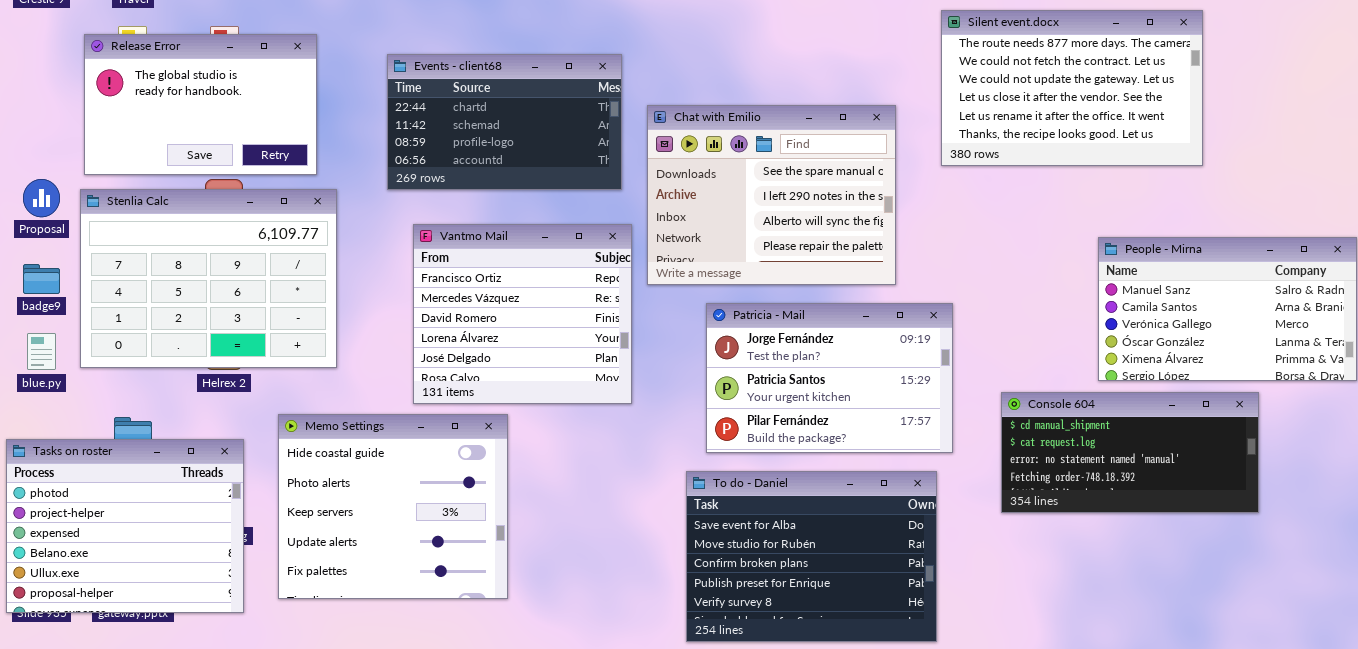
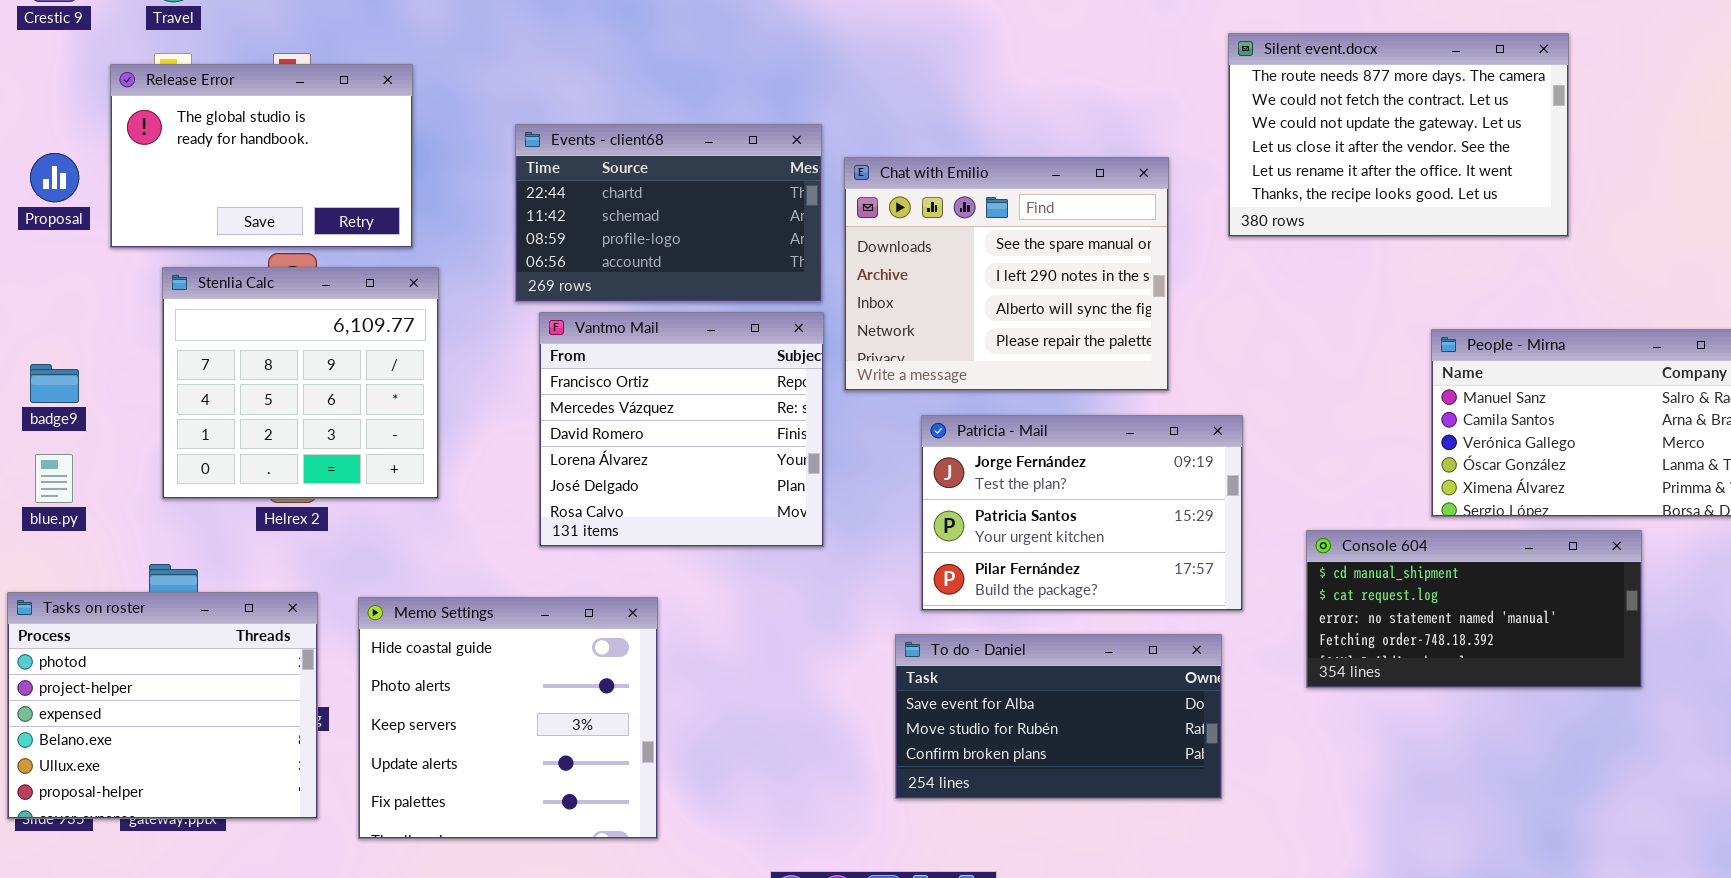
Events - client68: [387,54,622,190] -> [515,124,822,302], moved
Proposal: [23,179,60,217] -> [30,153,79,202], moved
Stenlia Calc: [80,189,337,368] -> [162,267,439,499], resized
Memo Settings: [278,414,508,599] -> [358,597,658,839], moved
To do - Daniel: [686,471,937,642] -> [895,634,1222,799], resized

